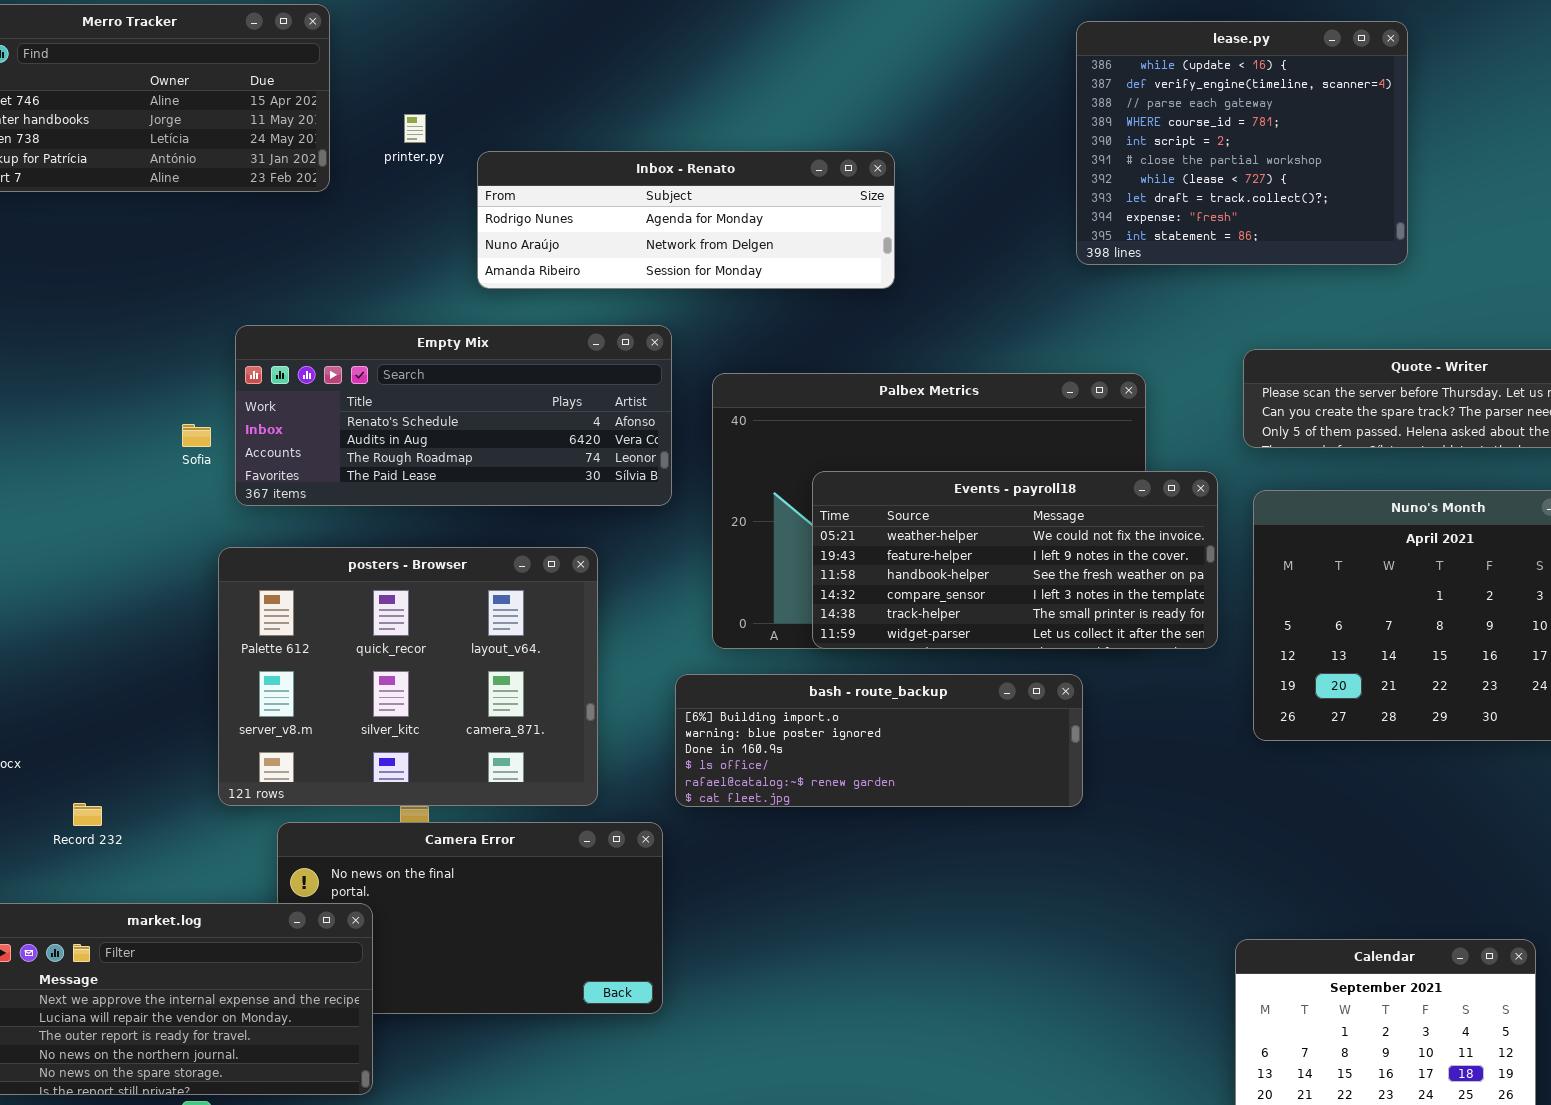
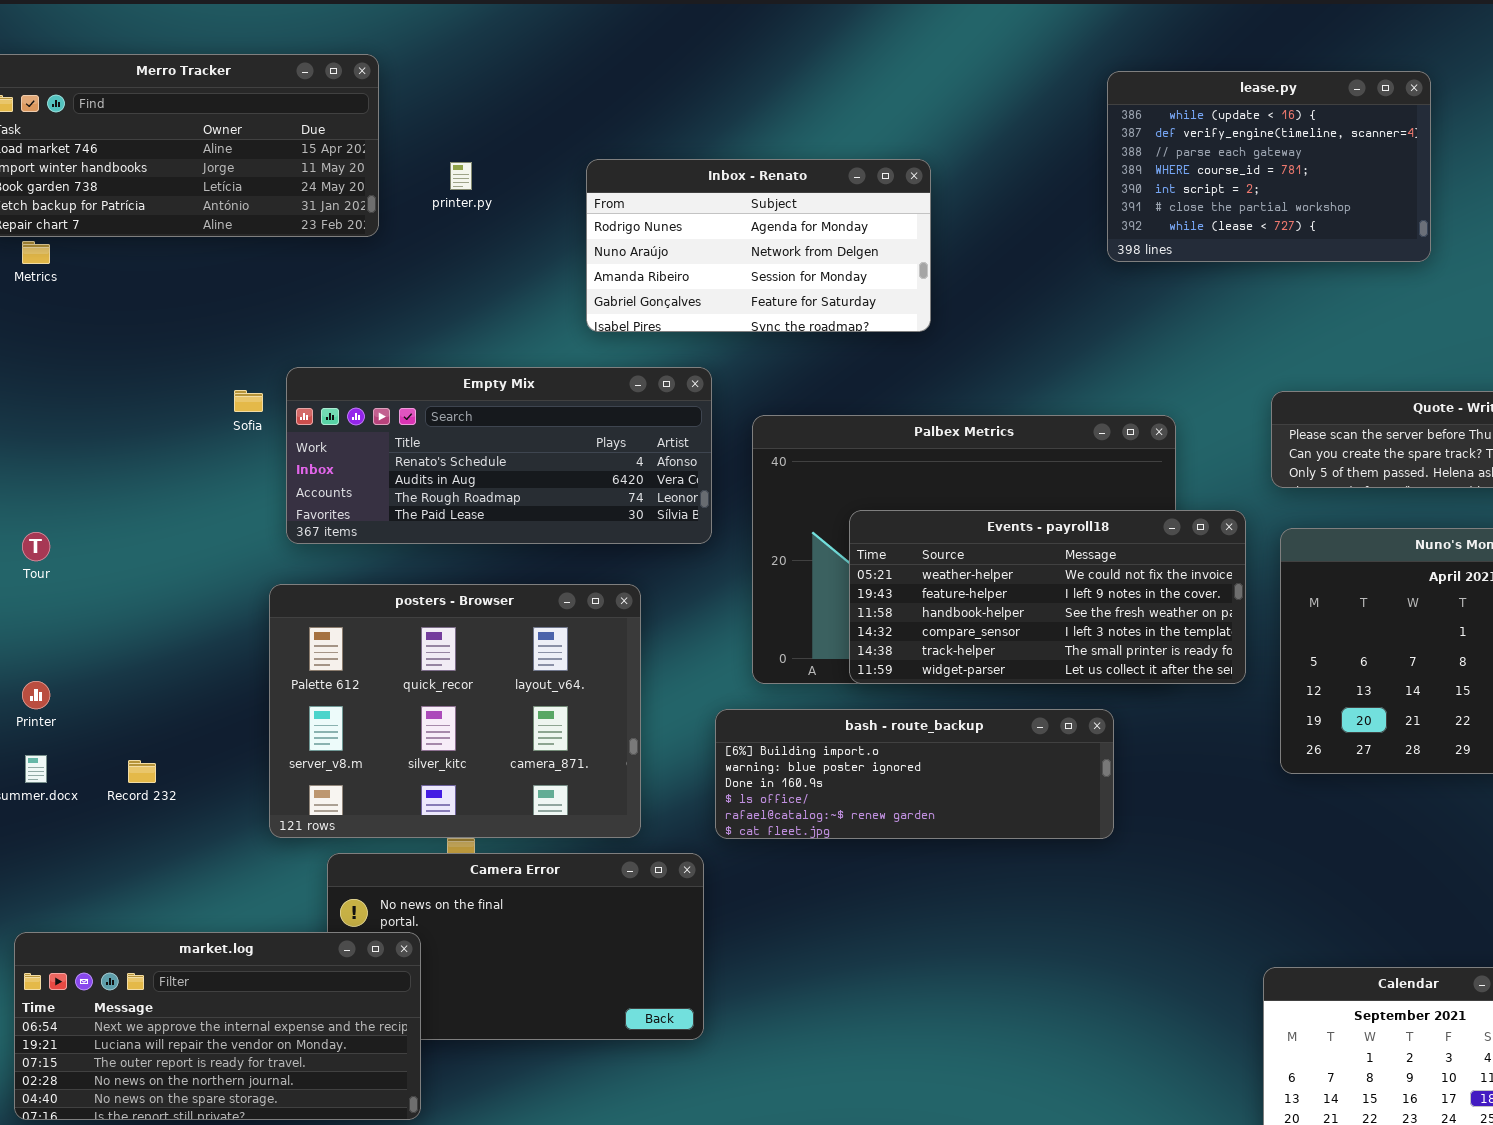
lease.py: [1076,21,1408,265] -> [1107,71,1431,262], resized
Inbox - Renato: [477,151,895,289] -> [586,159,931,332], resized
Sofia: [182,424,211,447] -> [234,390,263,412], moved
Record 232: [73,803,102,826] -> [128,760,156,783], moved

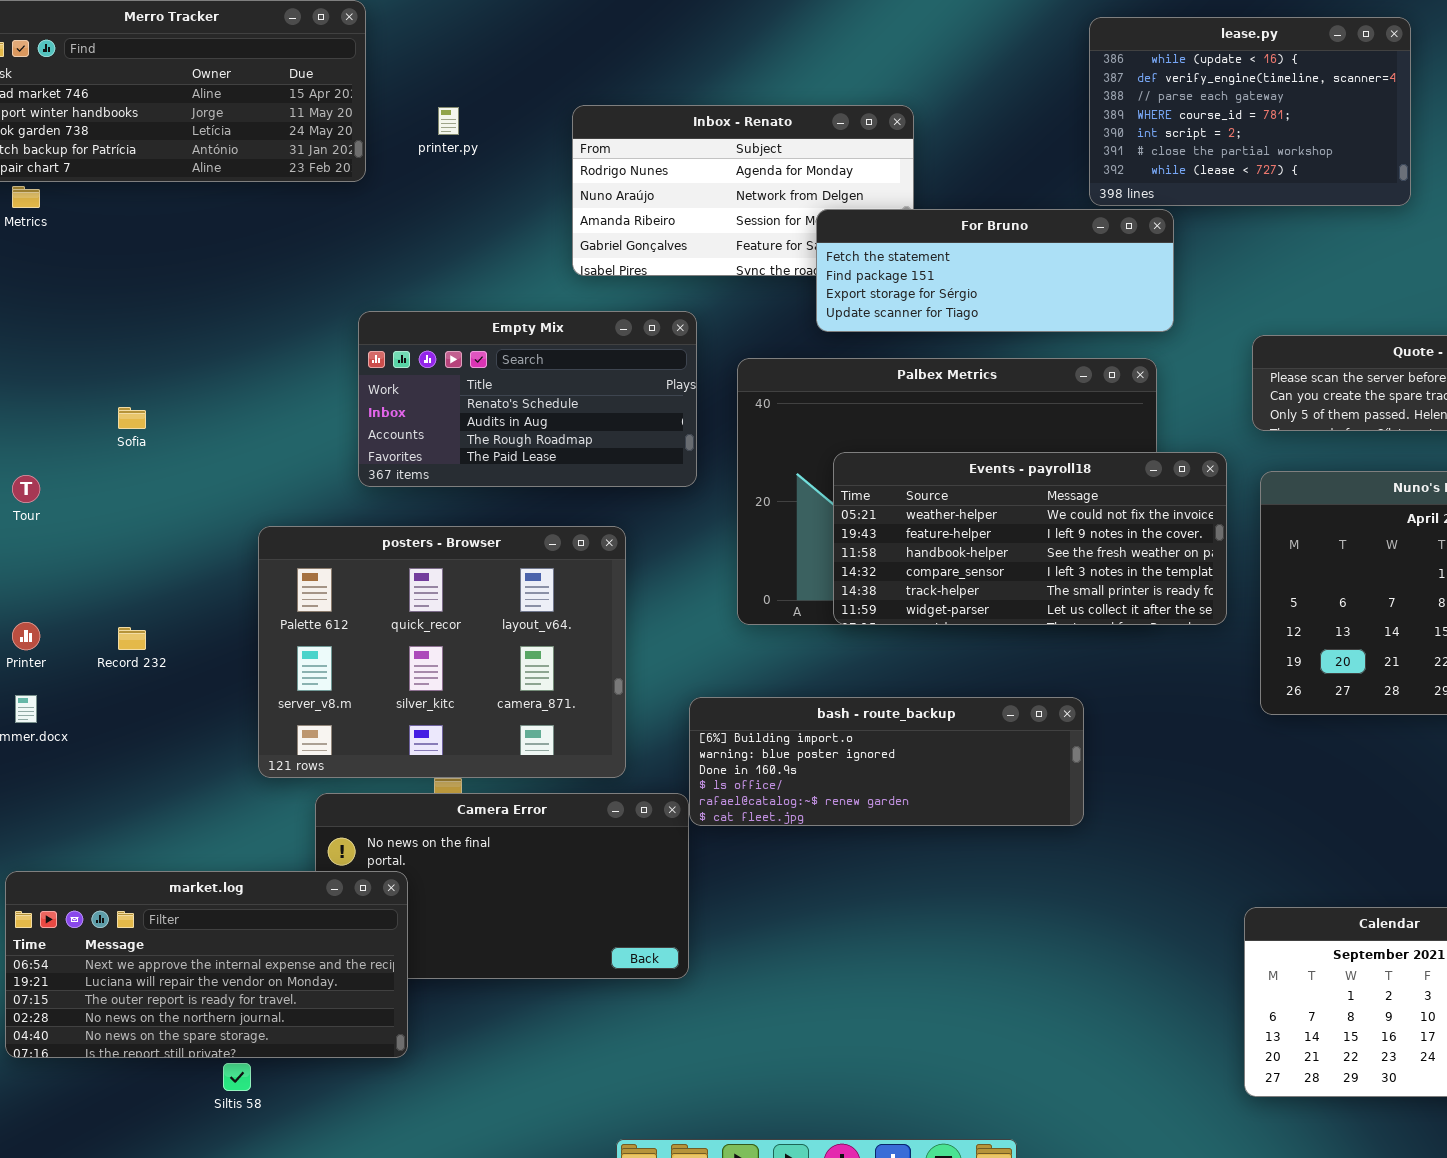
For Bruno: none -> [816,209,1174,332], opened
Empty Mix: [286,367,712,544] -> [358,311,697,487], resized
Sofia: [234,390,263,412] -> [118,407,146,429], moved
bash - route_backup: [715,709,1114,839] -> [689,697,1084,826], moved
Record 232: [128,760,156,783] -> [118,627,146,650], moved

